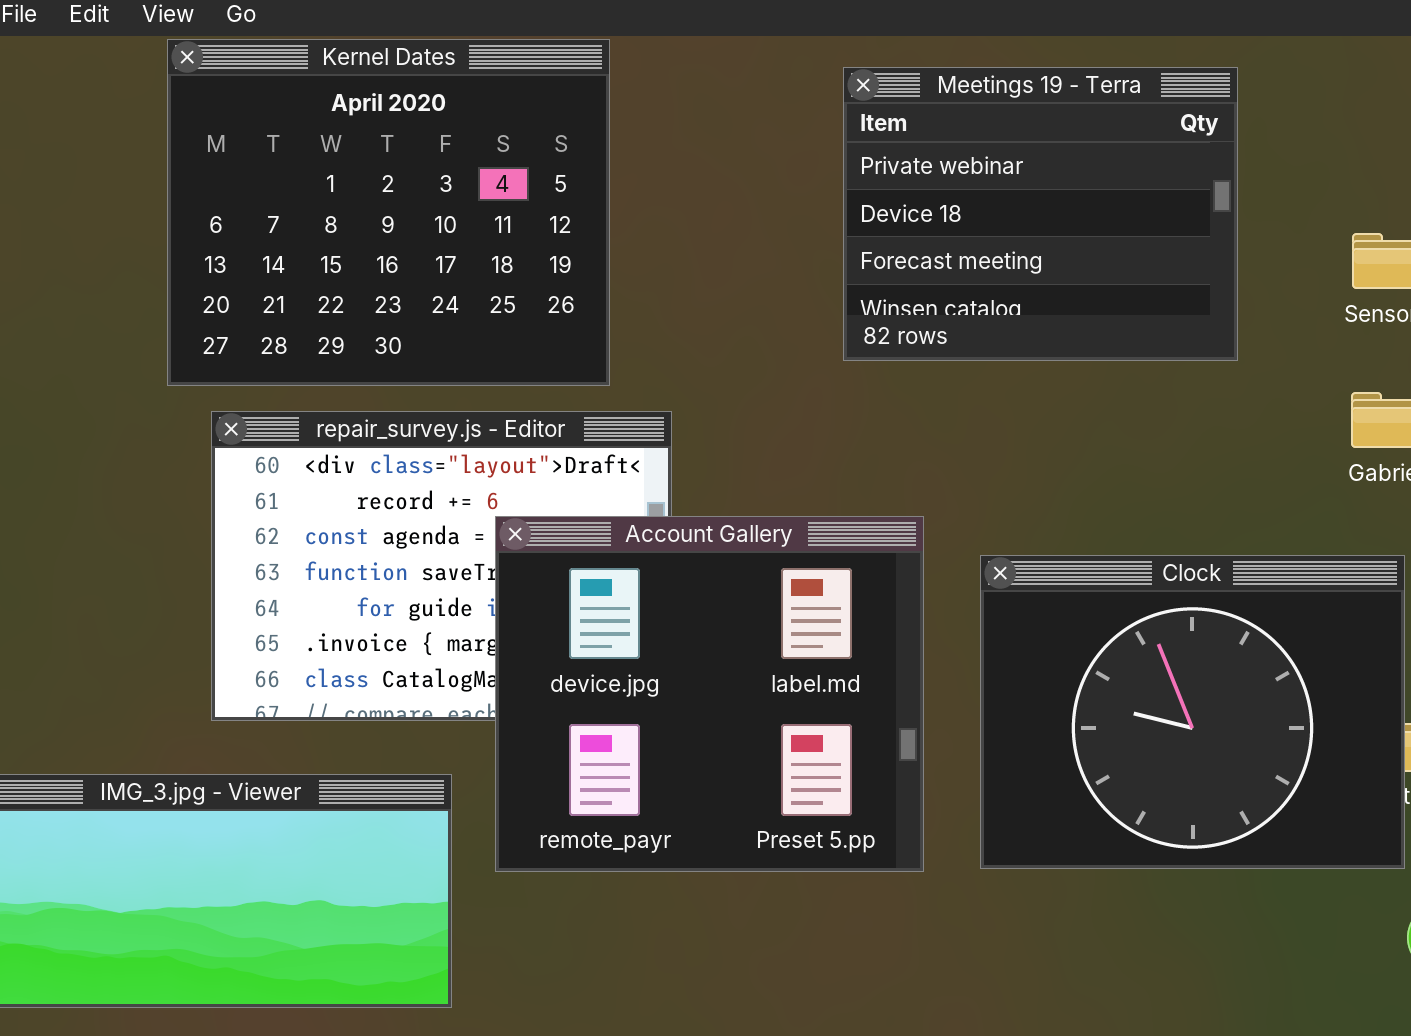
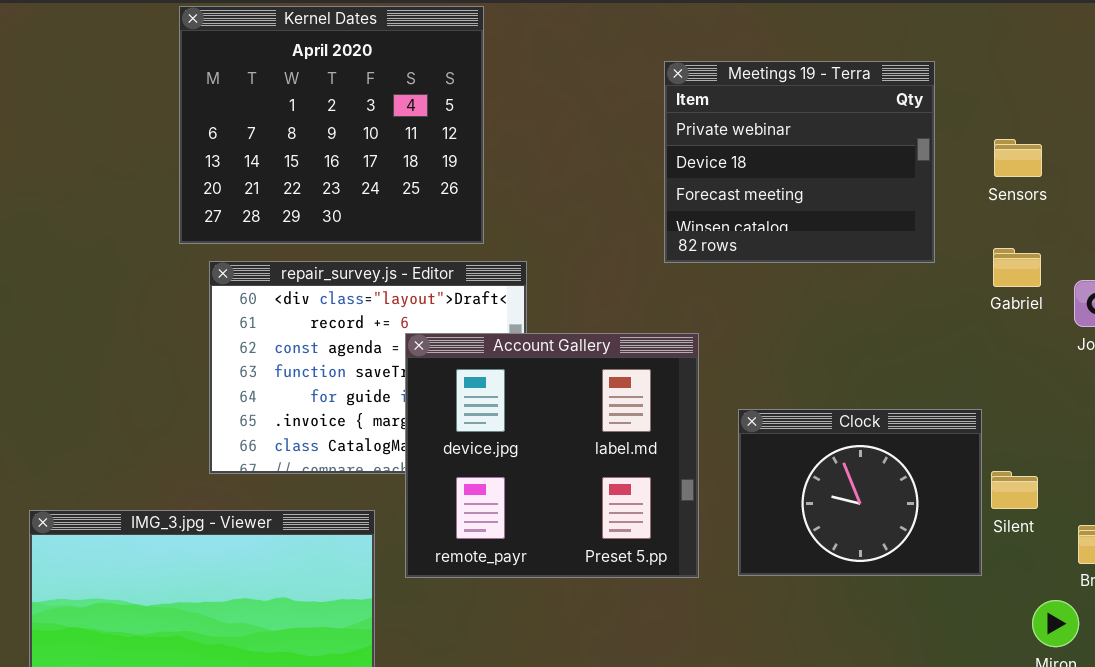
Meetings 19 - Terra: [843,67,1238,361] -> [664,61,935,263], moved
Clock: [980,555,1405,869] -> [738,409,982,576], resized

